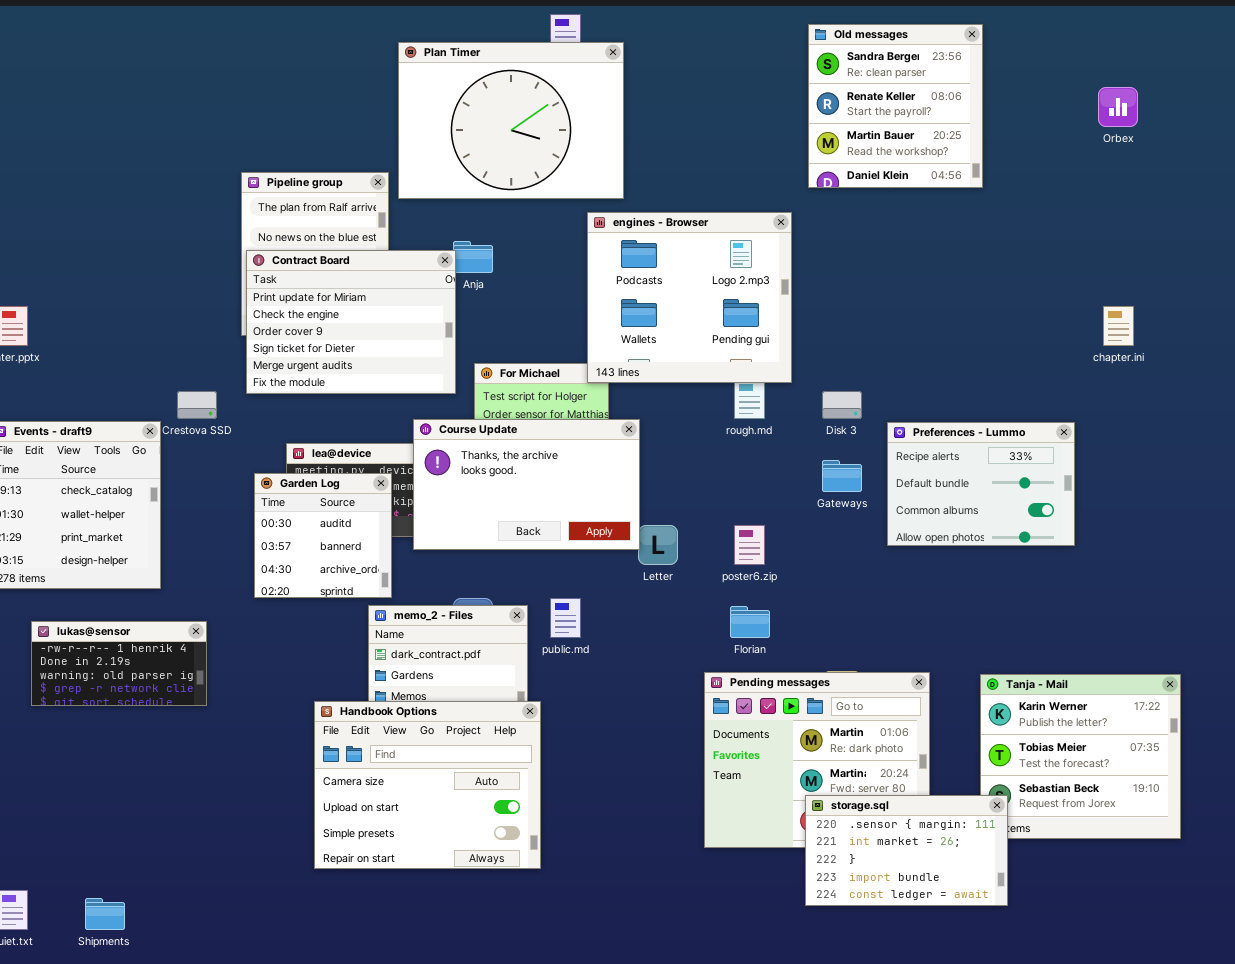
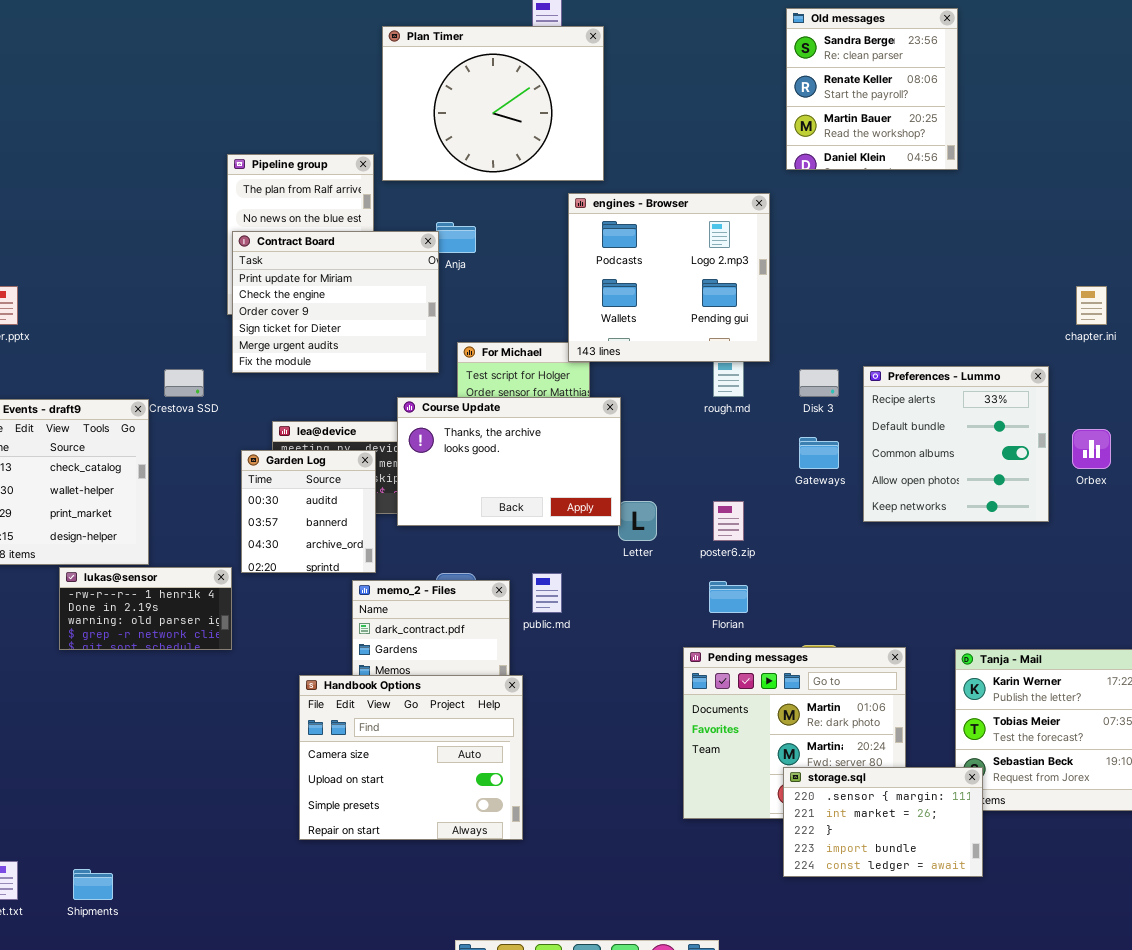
Orbex: [1098,87,1138,127] -> [1072,429,1111,469], moved
Preferences - Lummo: [887,422,1075,546] -> [863,366,1049,522], resized
lukas@sensor: [31,621,207,706] -> [59,567,232,650], moved

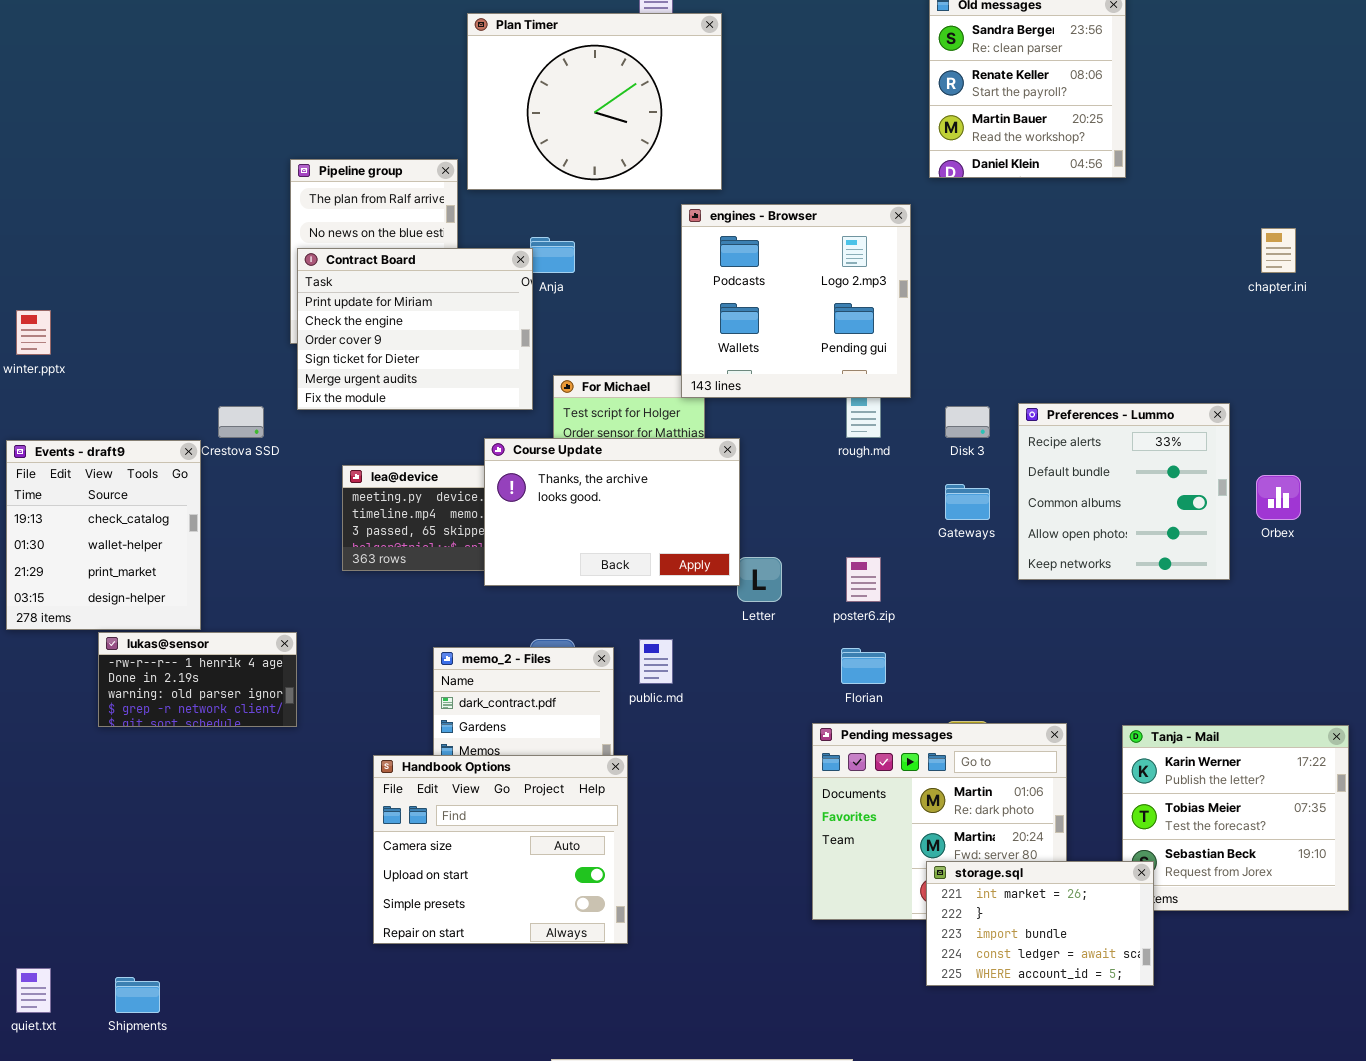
chapter.ini: [1076,286,1107,325] -> [1261,228,1296,273], moved
Garden Log: [241,450,376,573] -> none, closed
storage.sql: [783,767,983,877] -> [926,861,1154,986], scrolled down 1 row

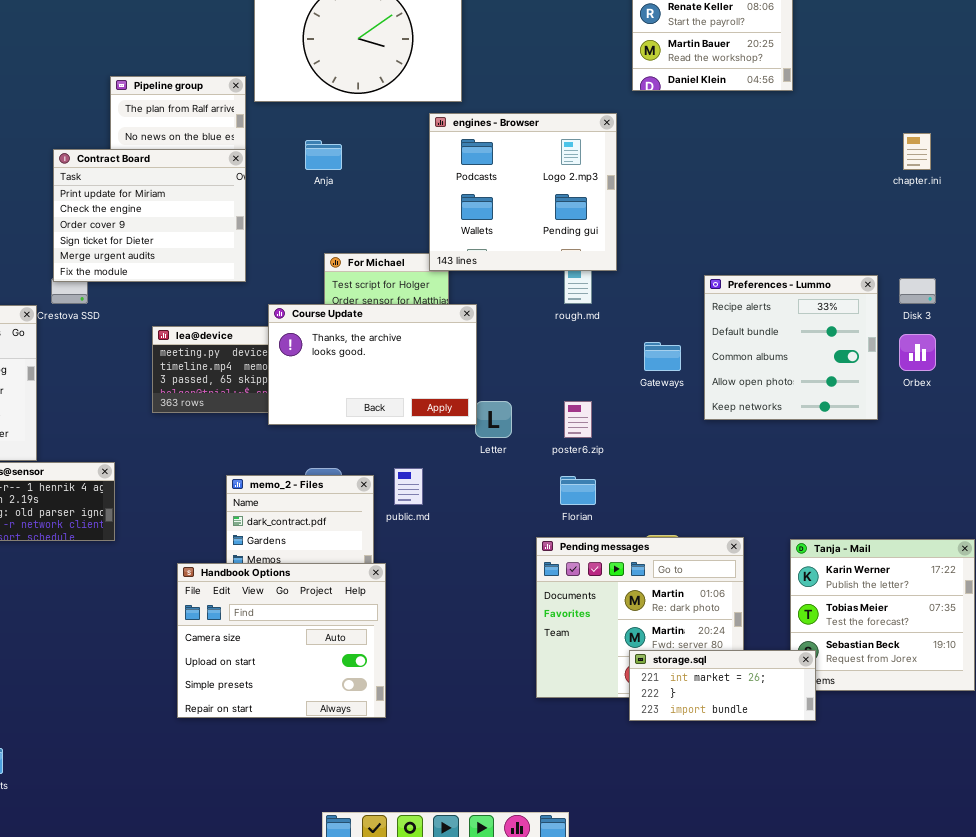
Contract Board: [297,248,533,410] -> [53,149,246,282], moved
Disk 3: [945,406,990,438] -> [899,278,936,304], moved
storage.sql: [926,861,1154,986] -> [629,650,816,721], resized

